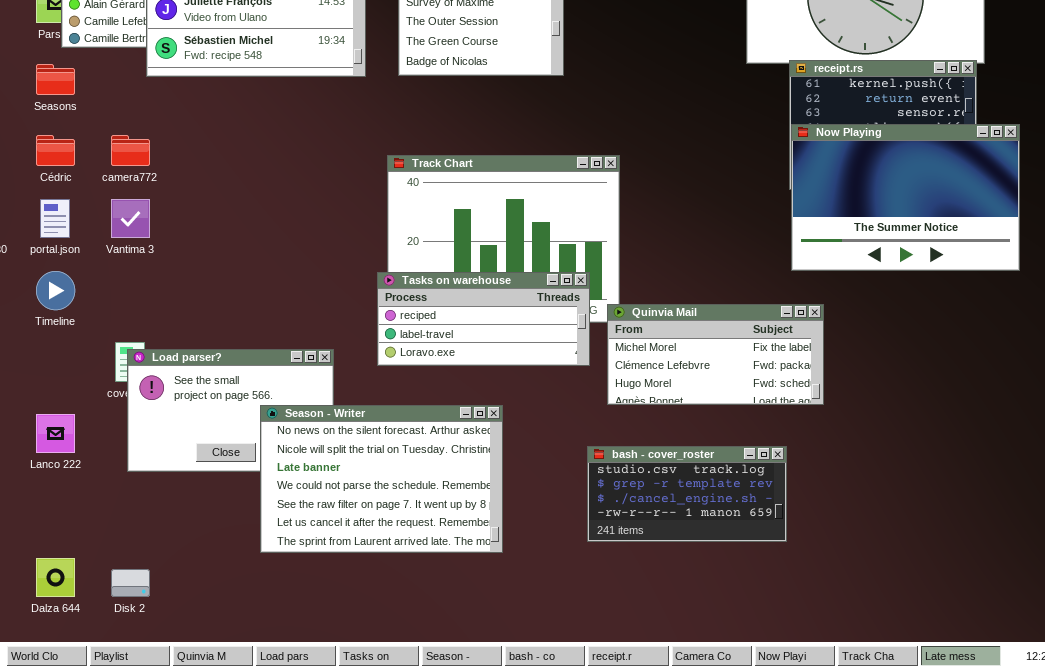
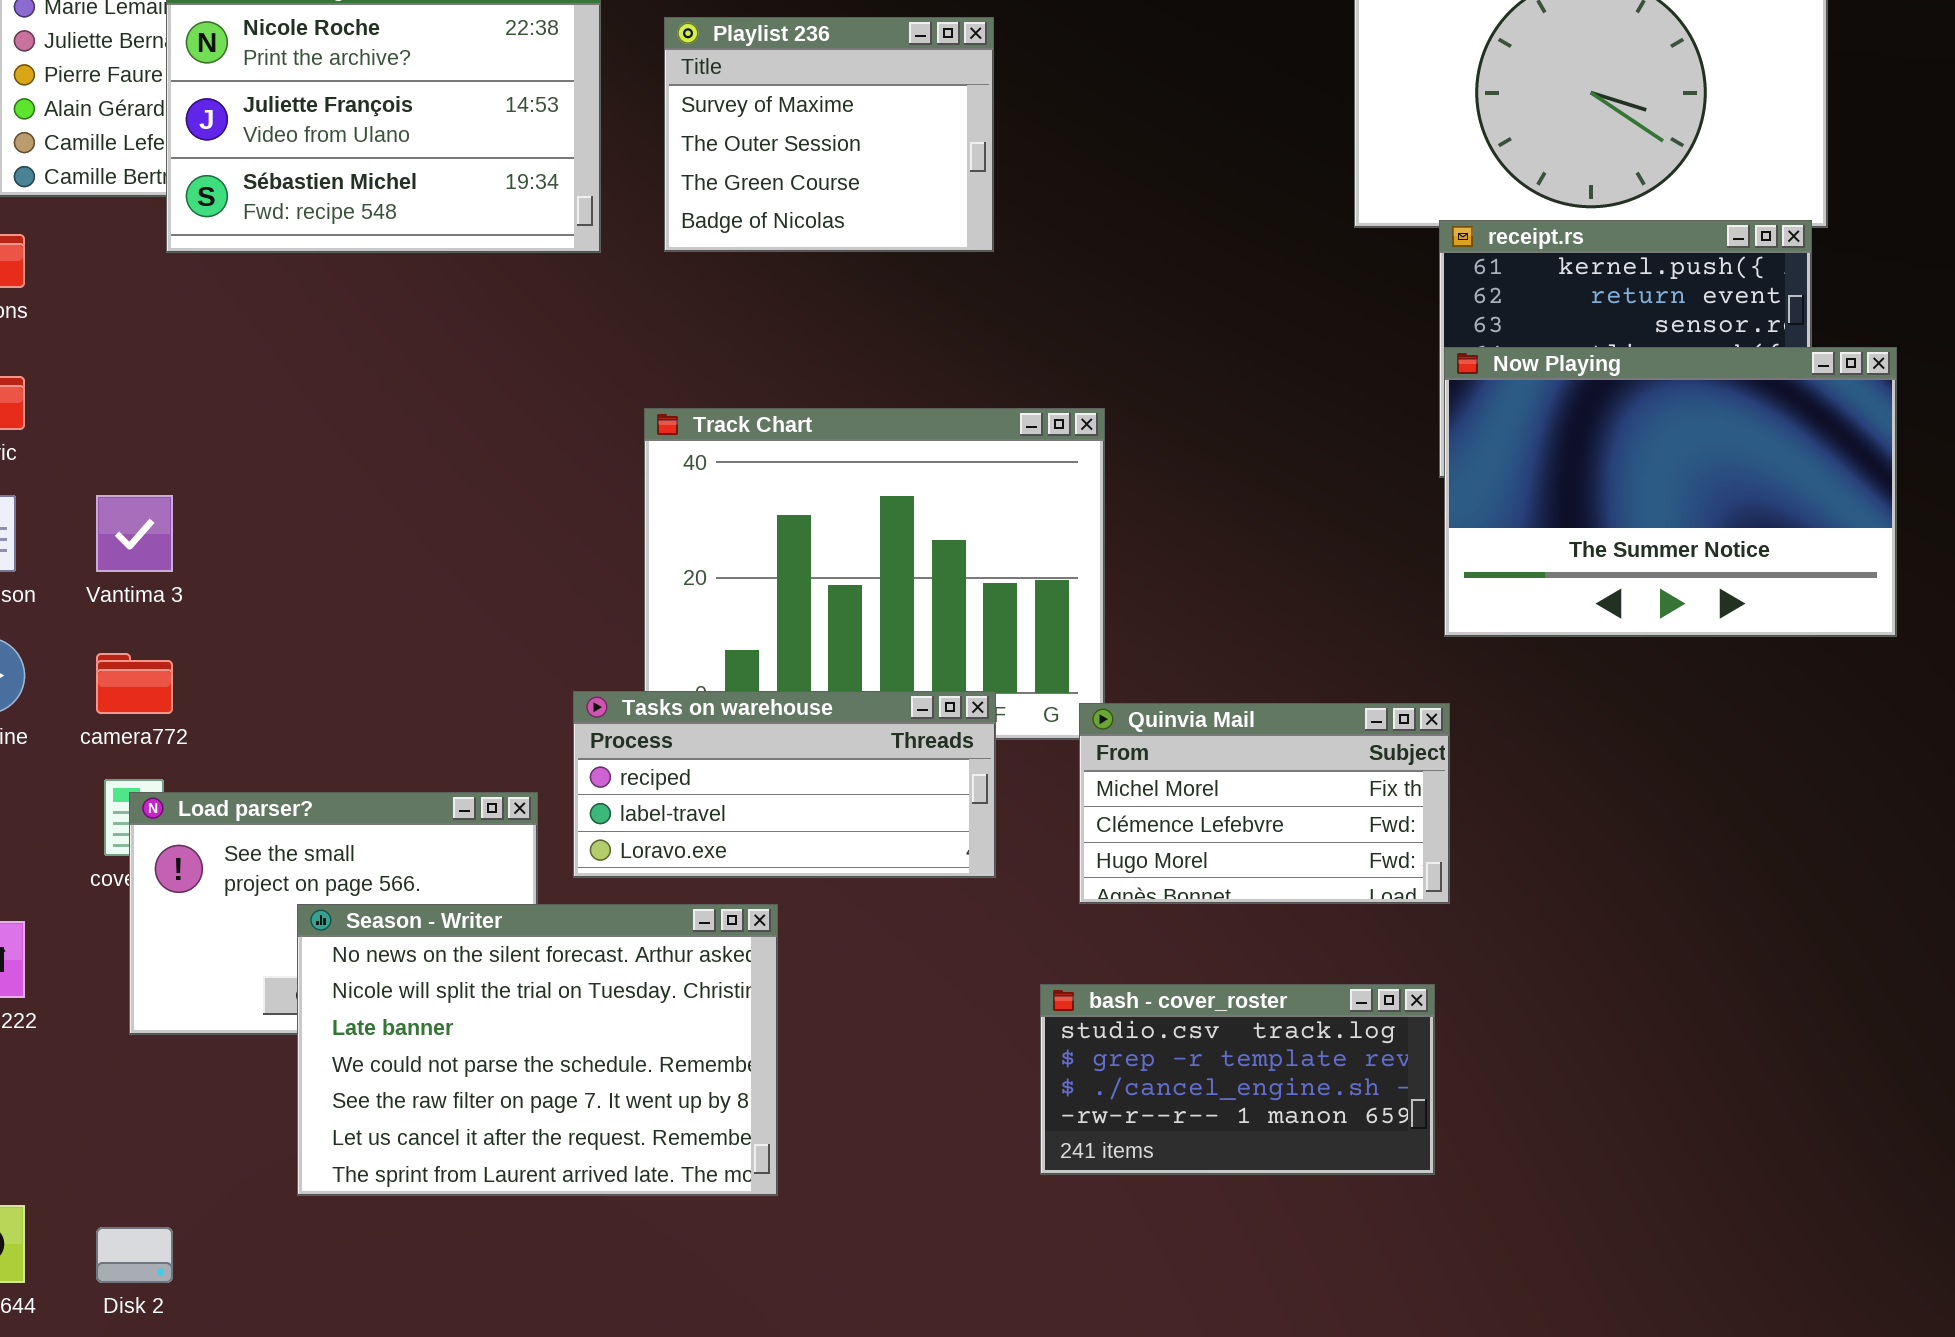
camera772: [111,135,150,166] -> [96,653,173,714], moved
Tasks on warehouse: [377,272,590,366] -> [573,691,996,878], moved
Quinvia Mail: [607,304,824,405] -> [1079,703,1450,904], resized
Season - Writer: [260,405,503,553] -> [297,904,778,1196], moved

